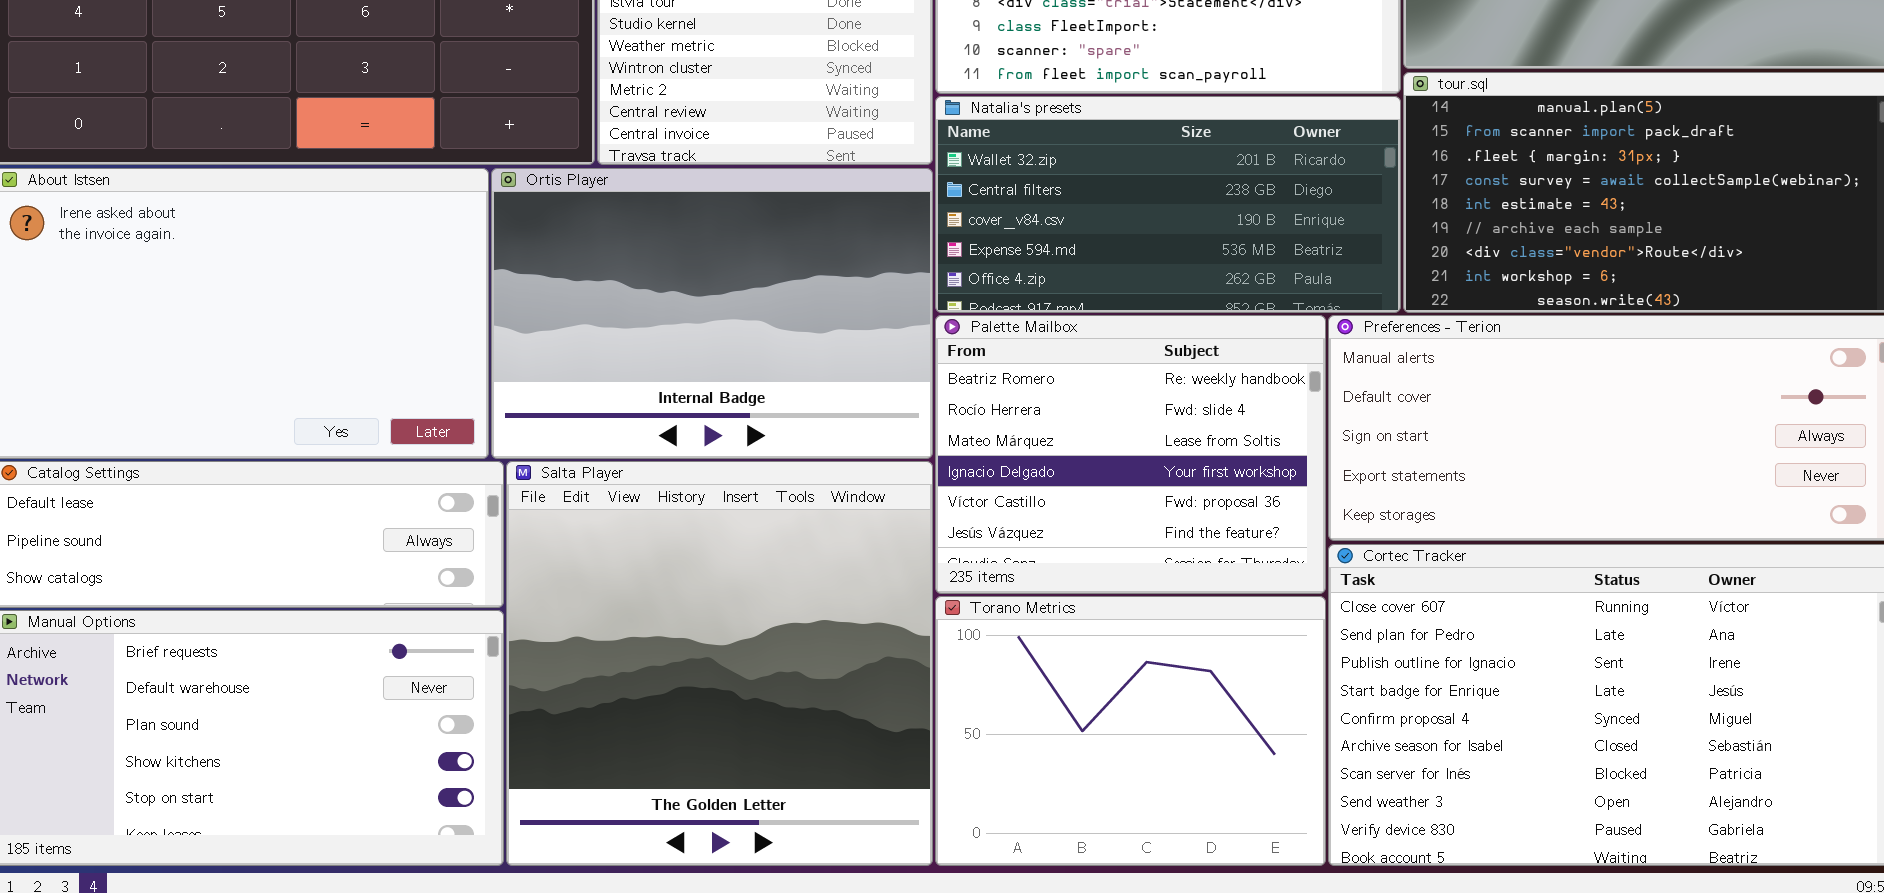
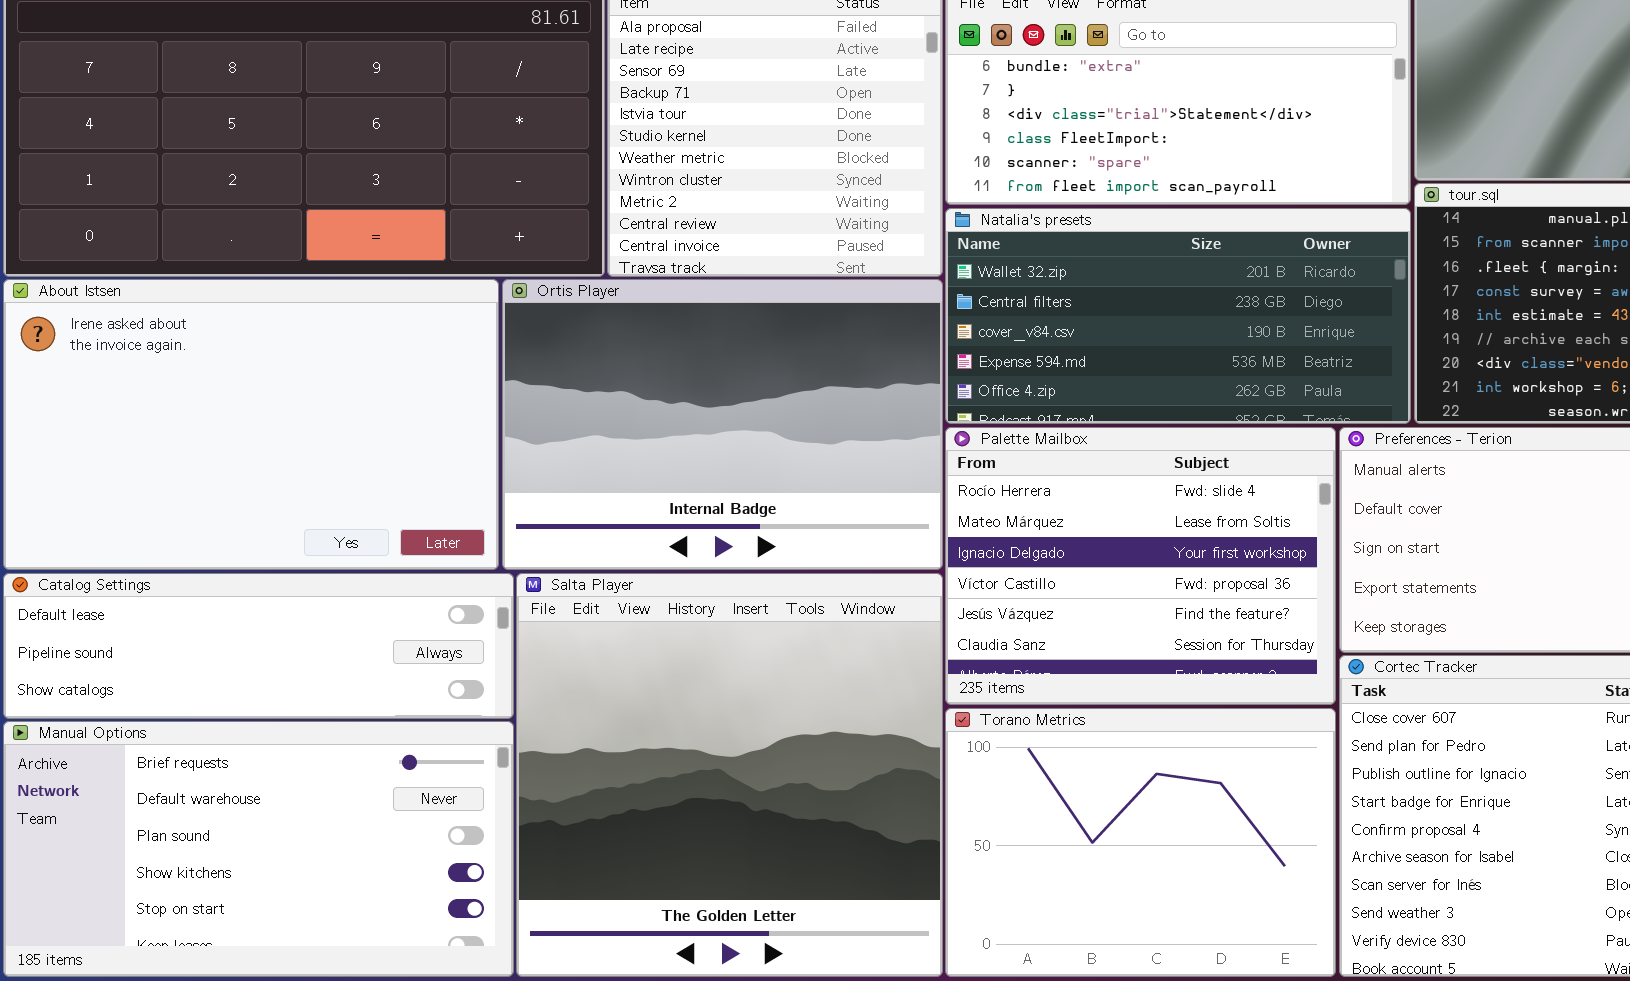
Palette Mailbox: [935,315,1326,594] -> [945,427,1336,705], scrolled down 1 row

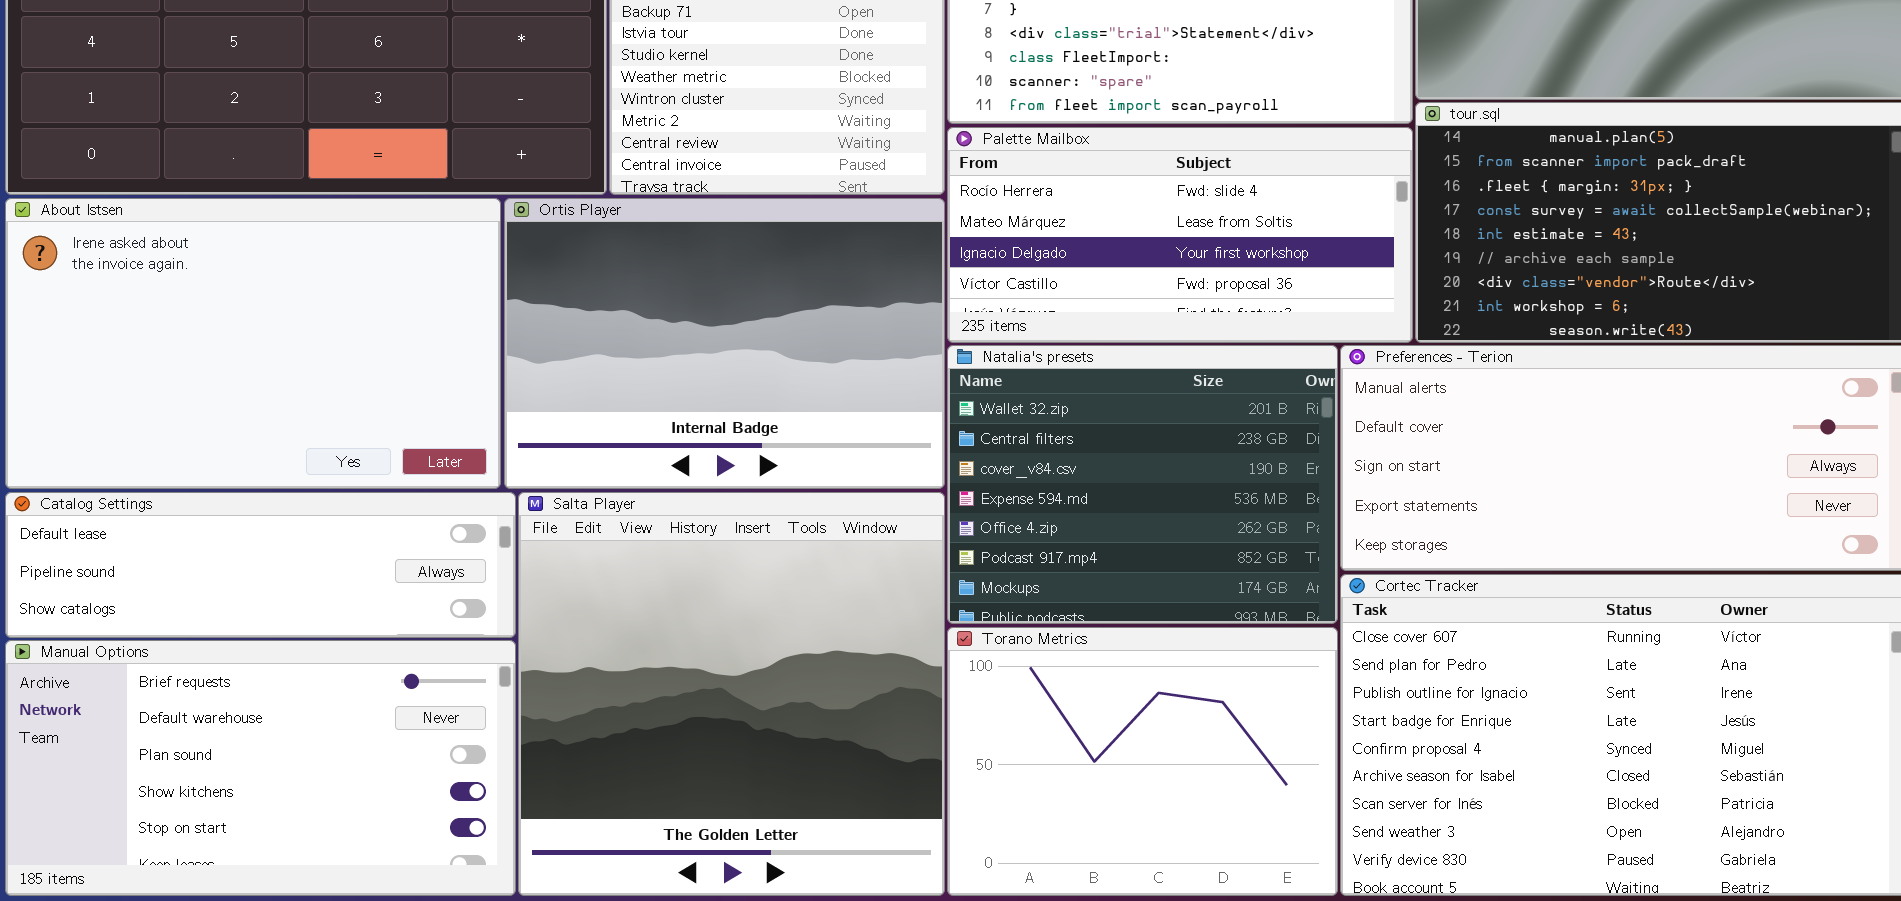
Natalia's presets: [945,208,1411,424] -> [947,345,1338,624], moved, resized
Palette Mailbox: [945,427,1336,705] -> [947,127,1413,343], moved, resized

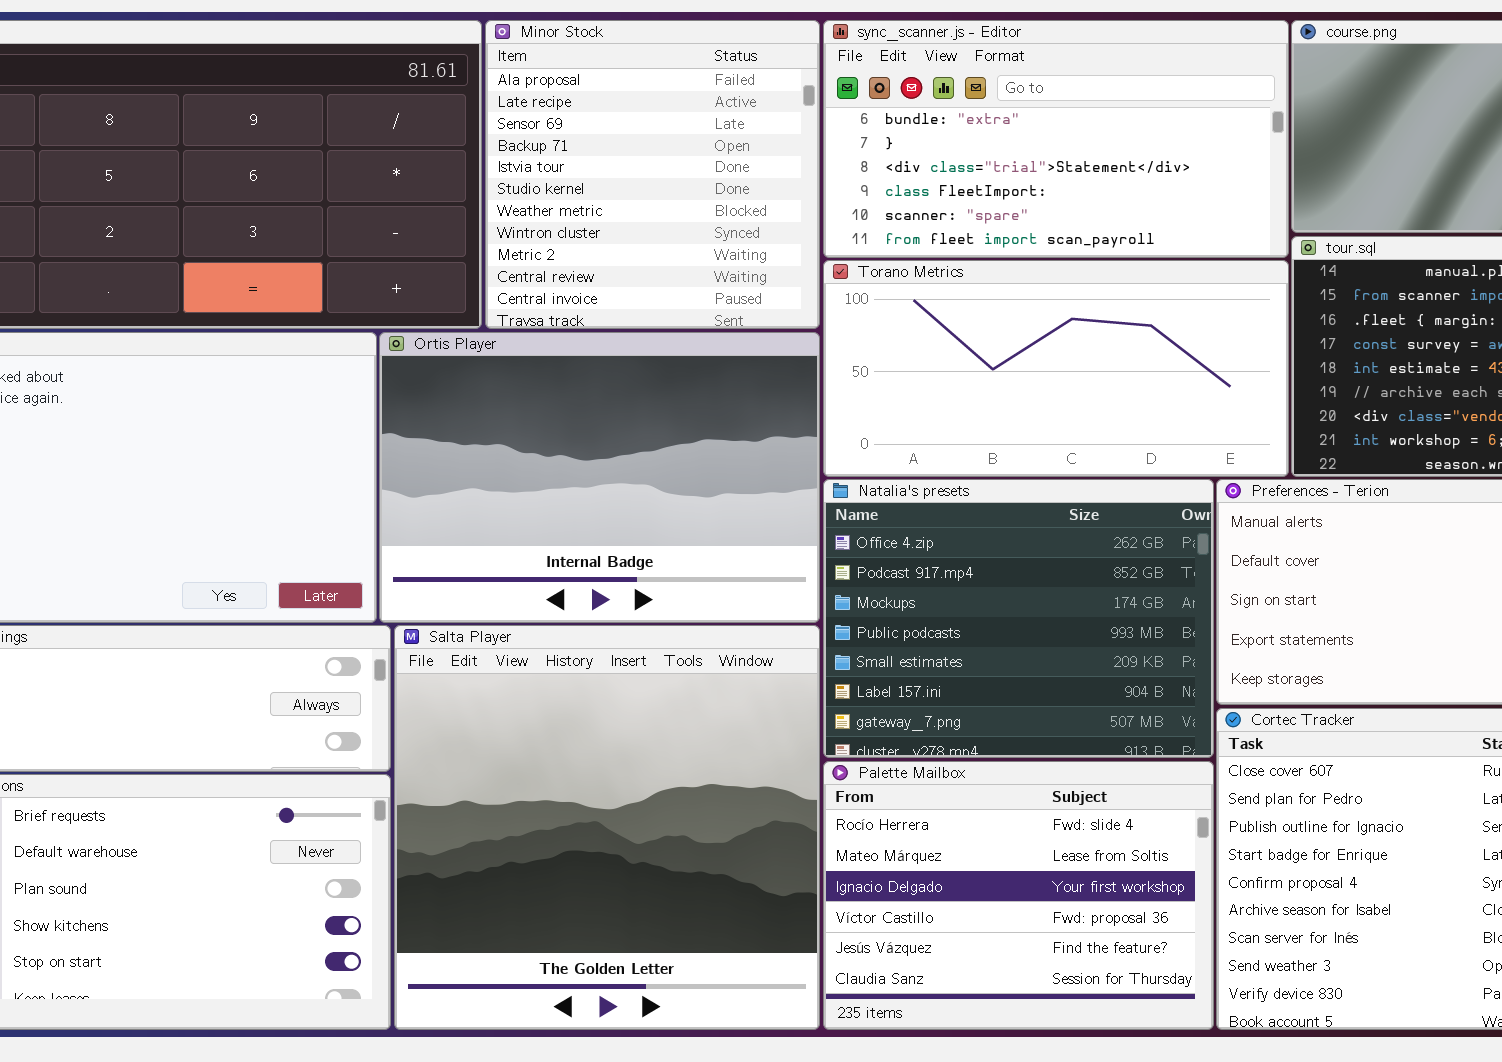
Palette Mailbox: [947,127,1413,343] -> [823,761,1214,1030], moved, resized
Natalia's presets: [947,345,1338,624] -> [823,479,1214,758], scrolled down 4 rows
Torano Metrics: [947,627,1338,896] -> [823,260,1289,477], moved, resized

